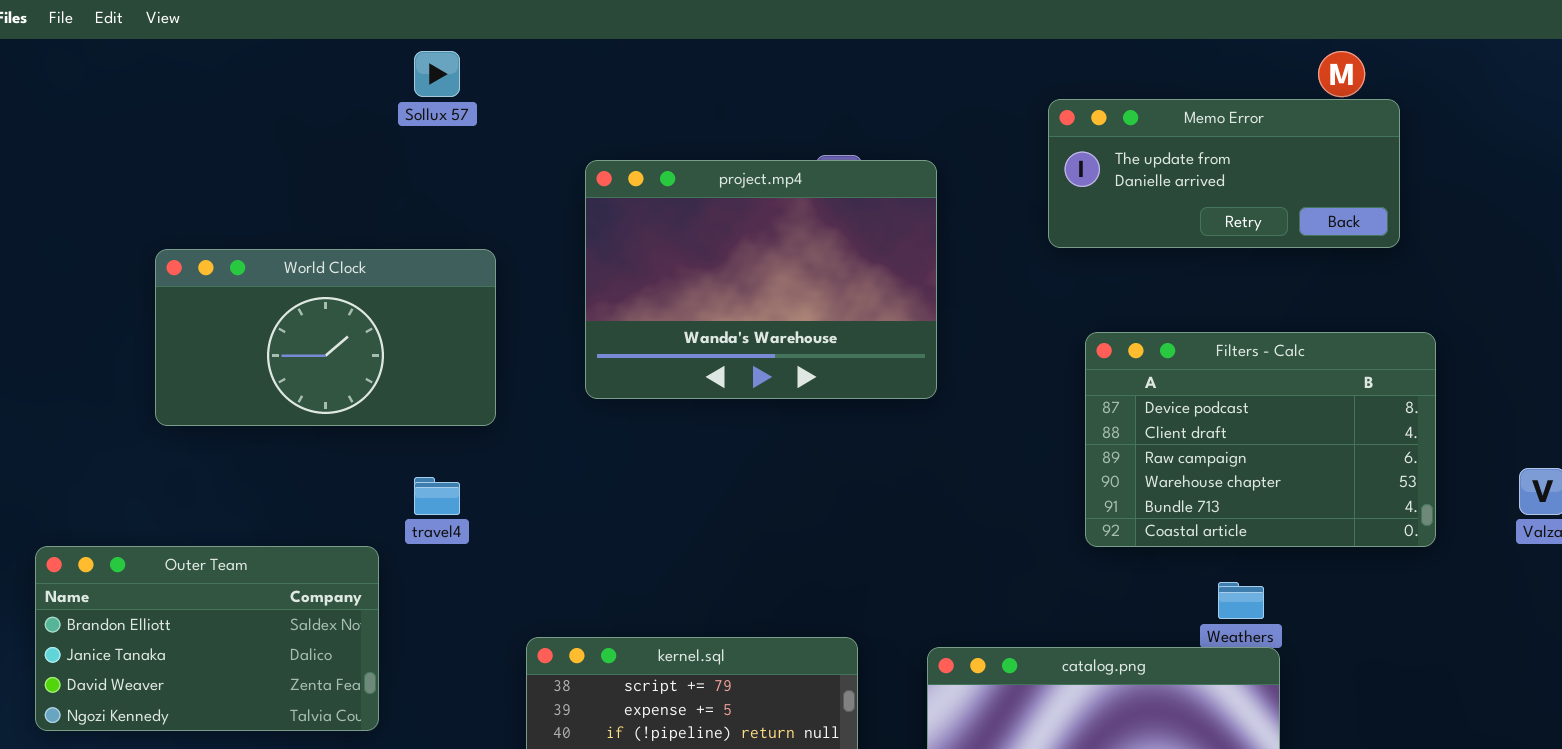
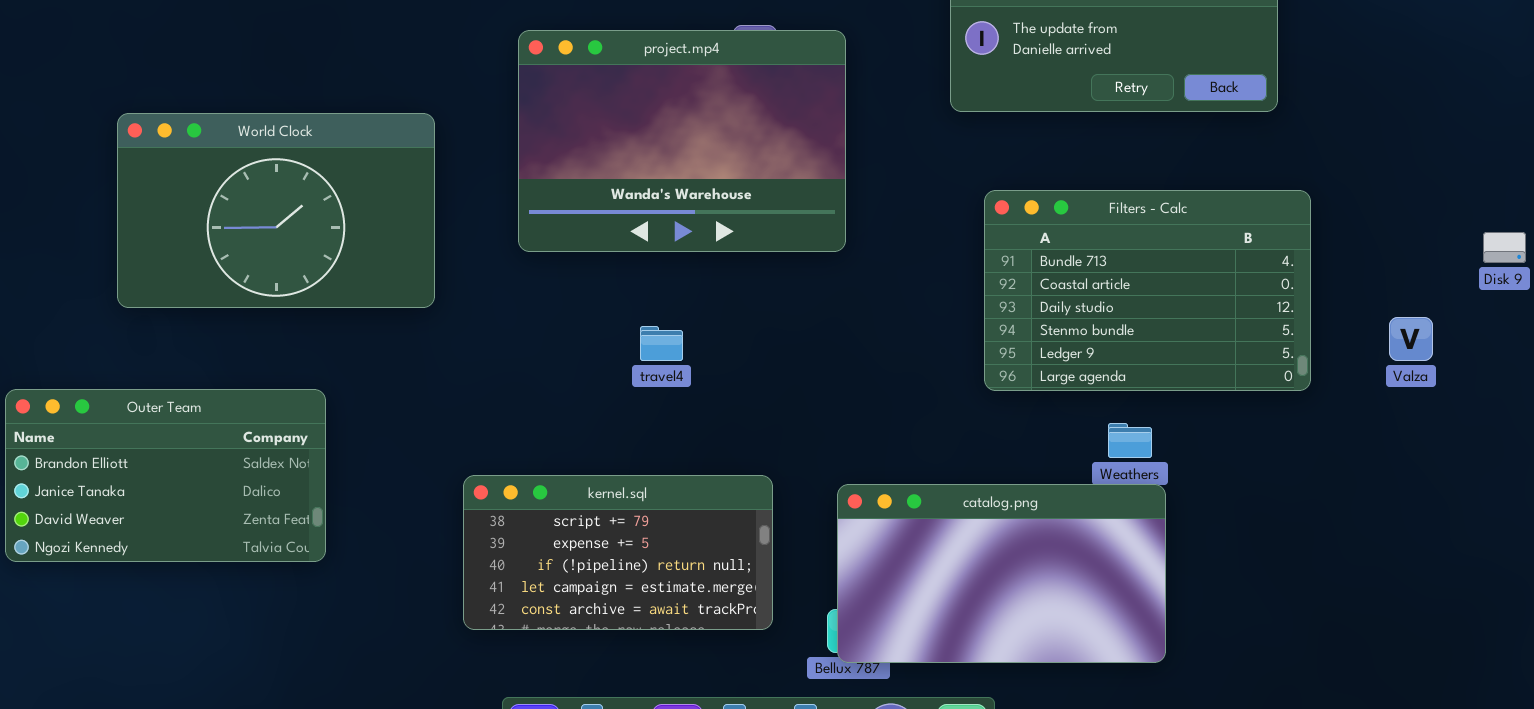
World Clock: [155,249,496,426] -> [117,113,435,308], resized
Filters - Calc: [1085,332,1436,547] -> [984,190,1311,391], scrolled down 4 rows
travel4: [414,477,460,515] -> [640,326,683,361], moved

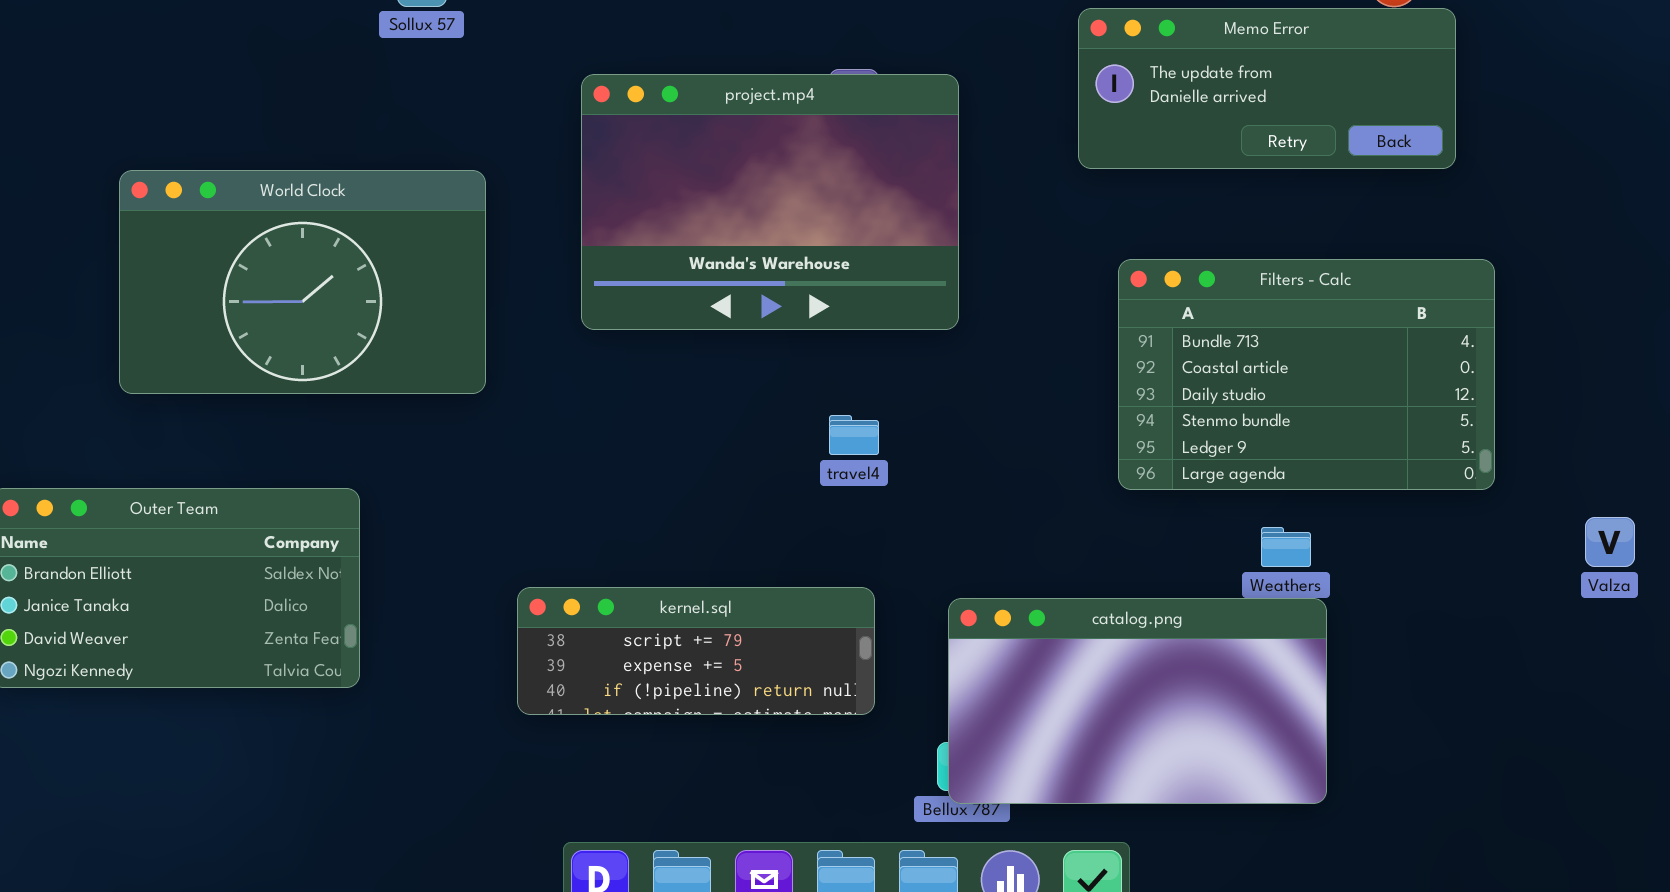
Valza: [1389,317,1433,361] -> [1585,517,1635,567], moved
travel4: [640,326,683,361] -> [829,415,879,455], moved
kernel.sql: [463,475,773,630] -> [517,587,875,715], resized

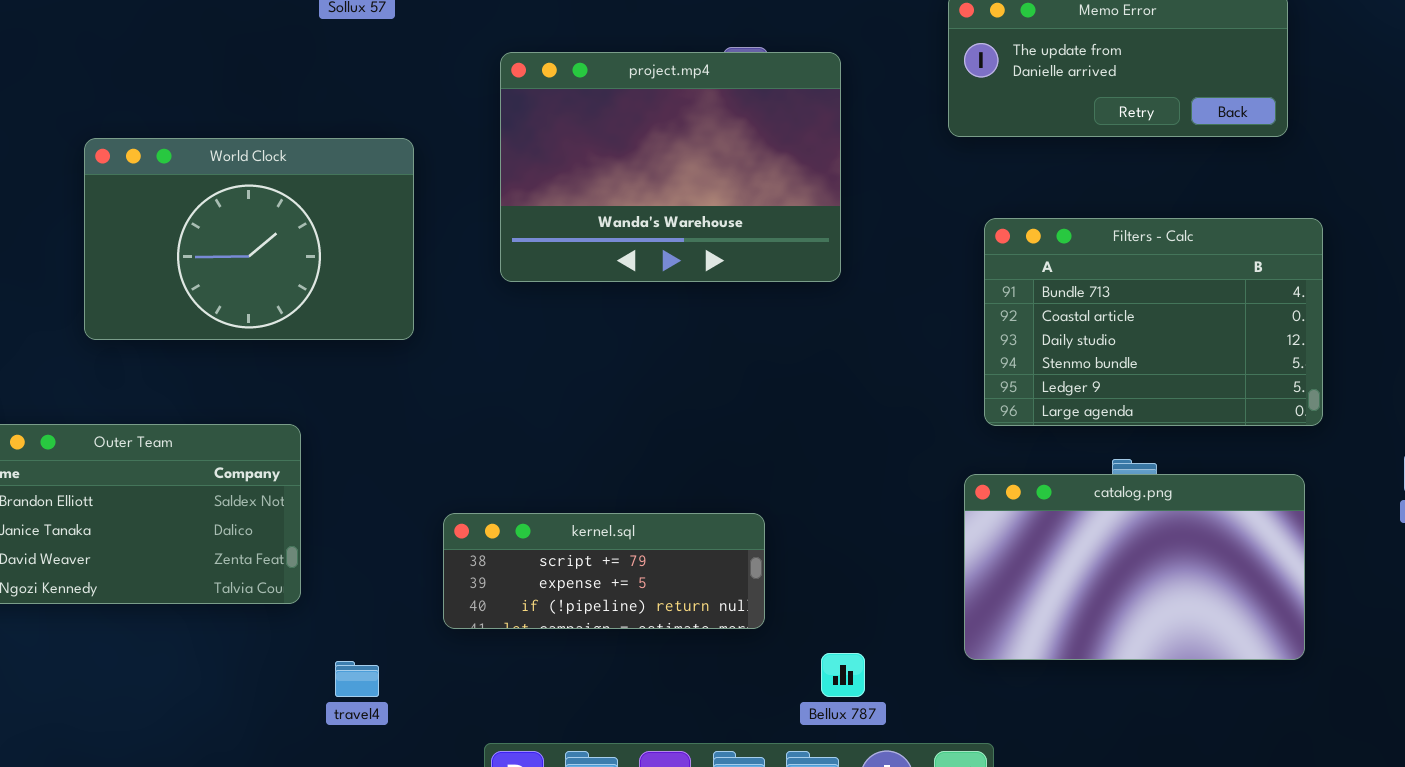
travel4: [829,415,879,455] -> [335,661,379,697], moved
catalog.png: [948,598,1327,804] -> [964,474,1305,660], moved

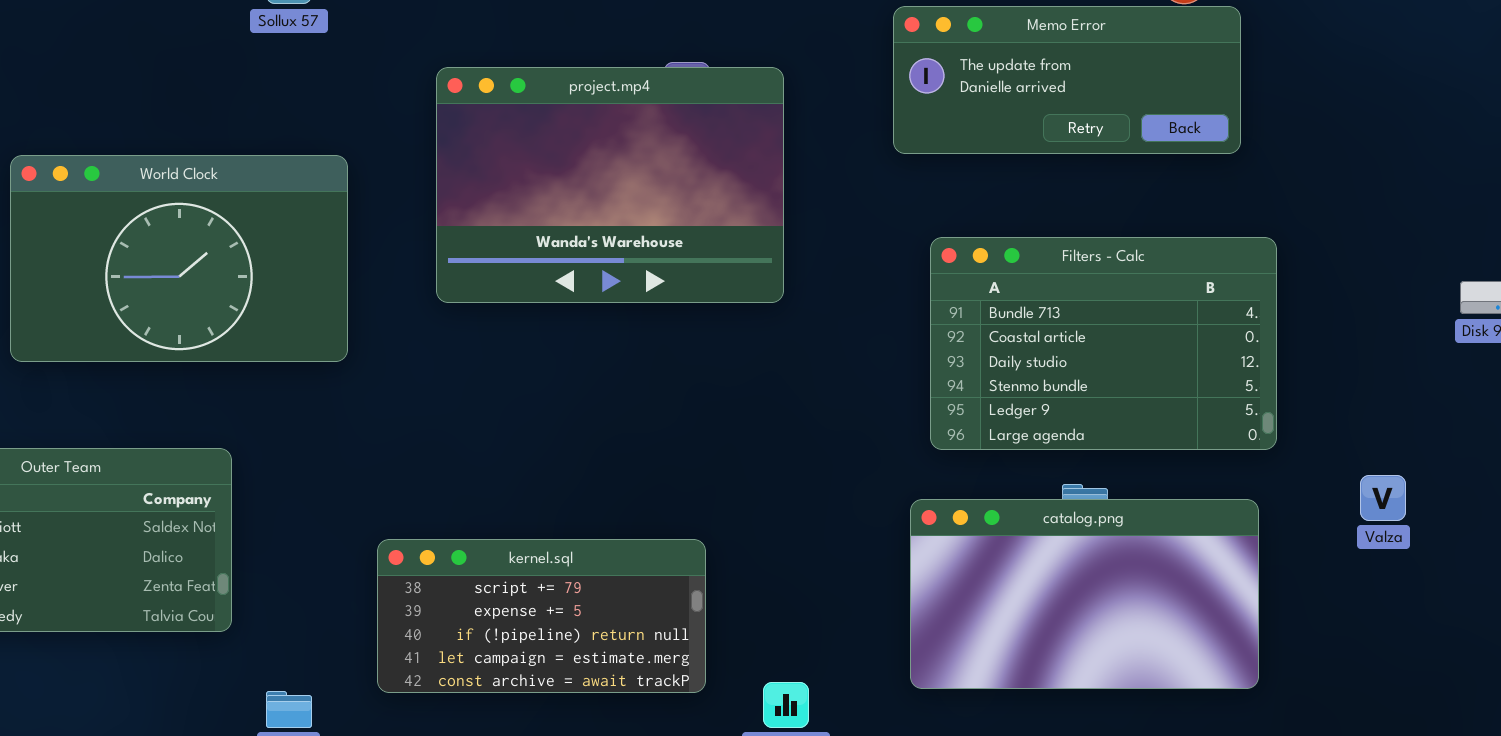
kernel.sql: [443,513,765,629] -> [377,539,706,693], resized

